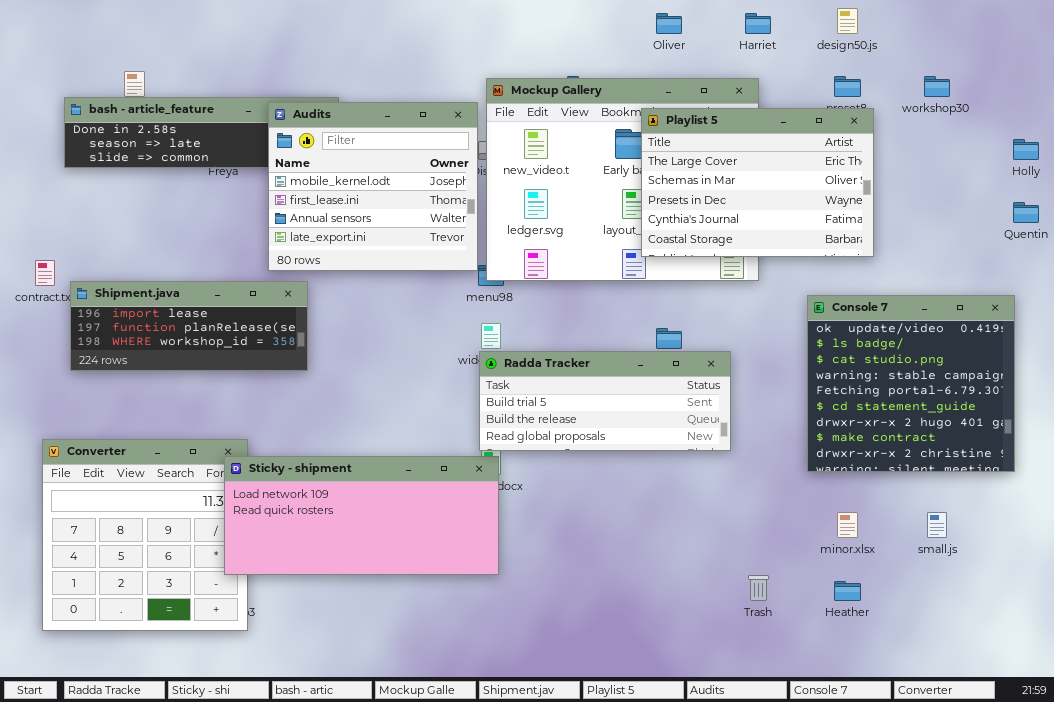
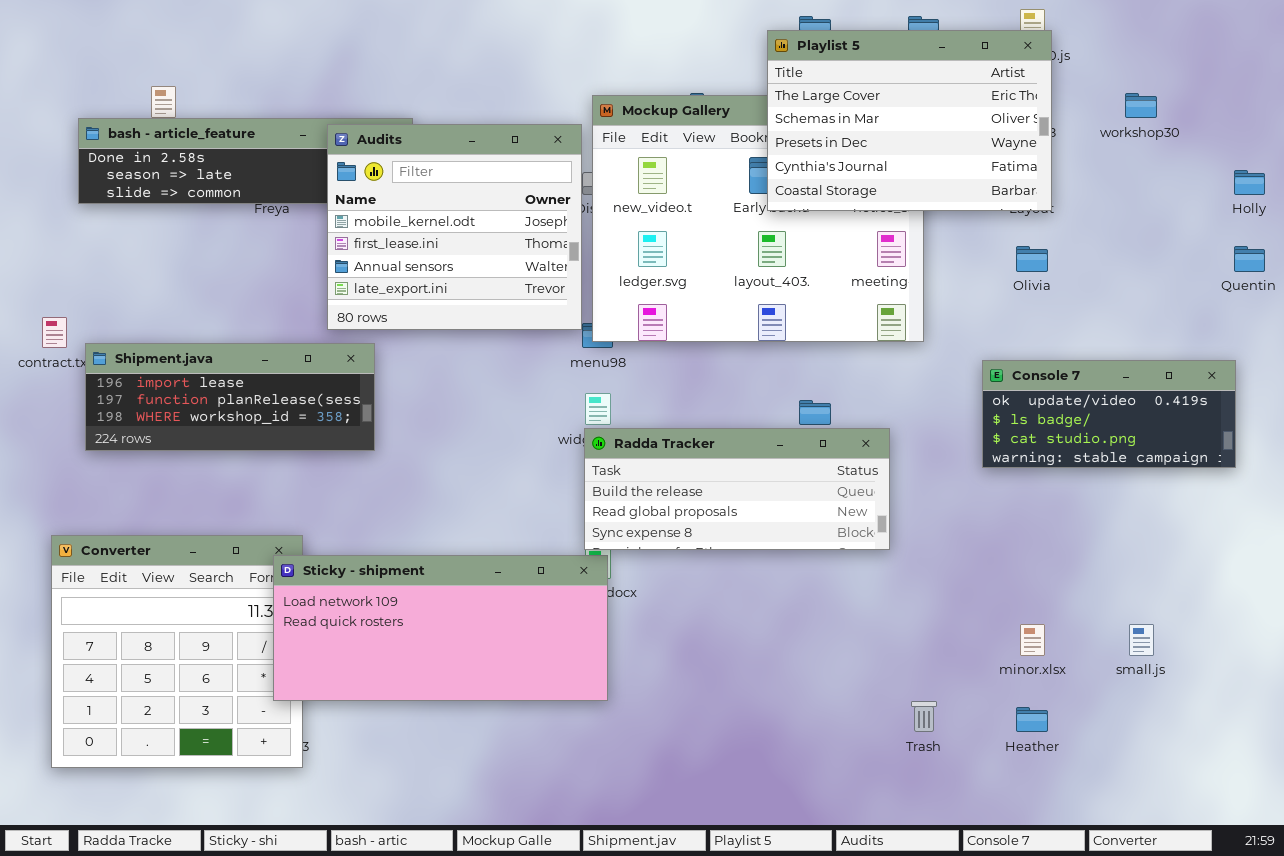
Playlist 5: [641,108,874,257] -> [767,30,1052,211], moved
Console 7: [807,295,1015,472] -> [982,360,1236,468], resized
Radda Tracker: [479,351,731,451] -> [584,428,890,550], scrolled down 1 row

